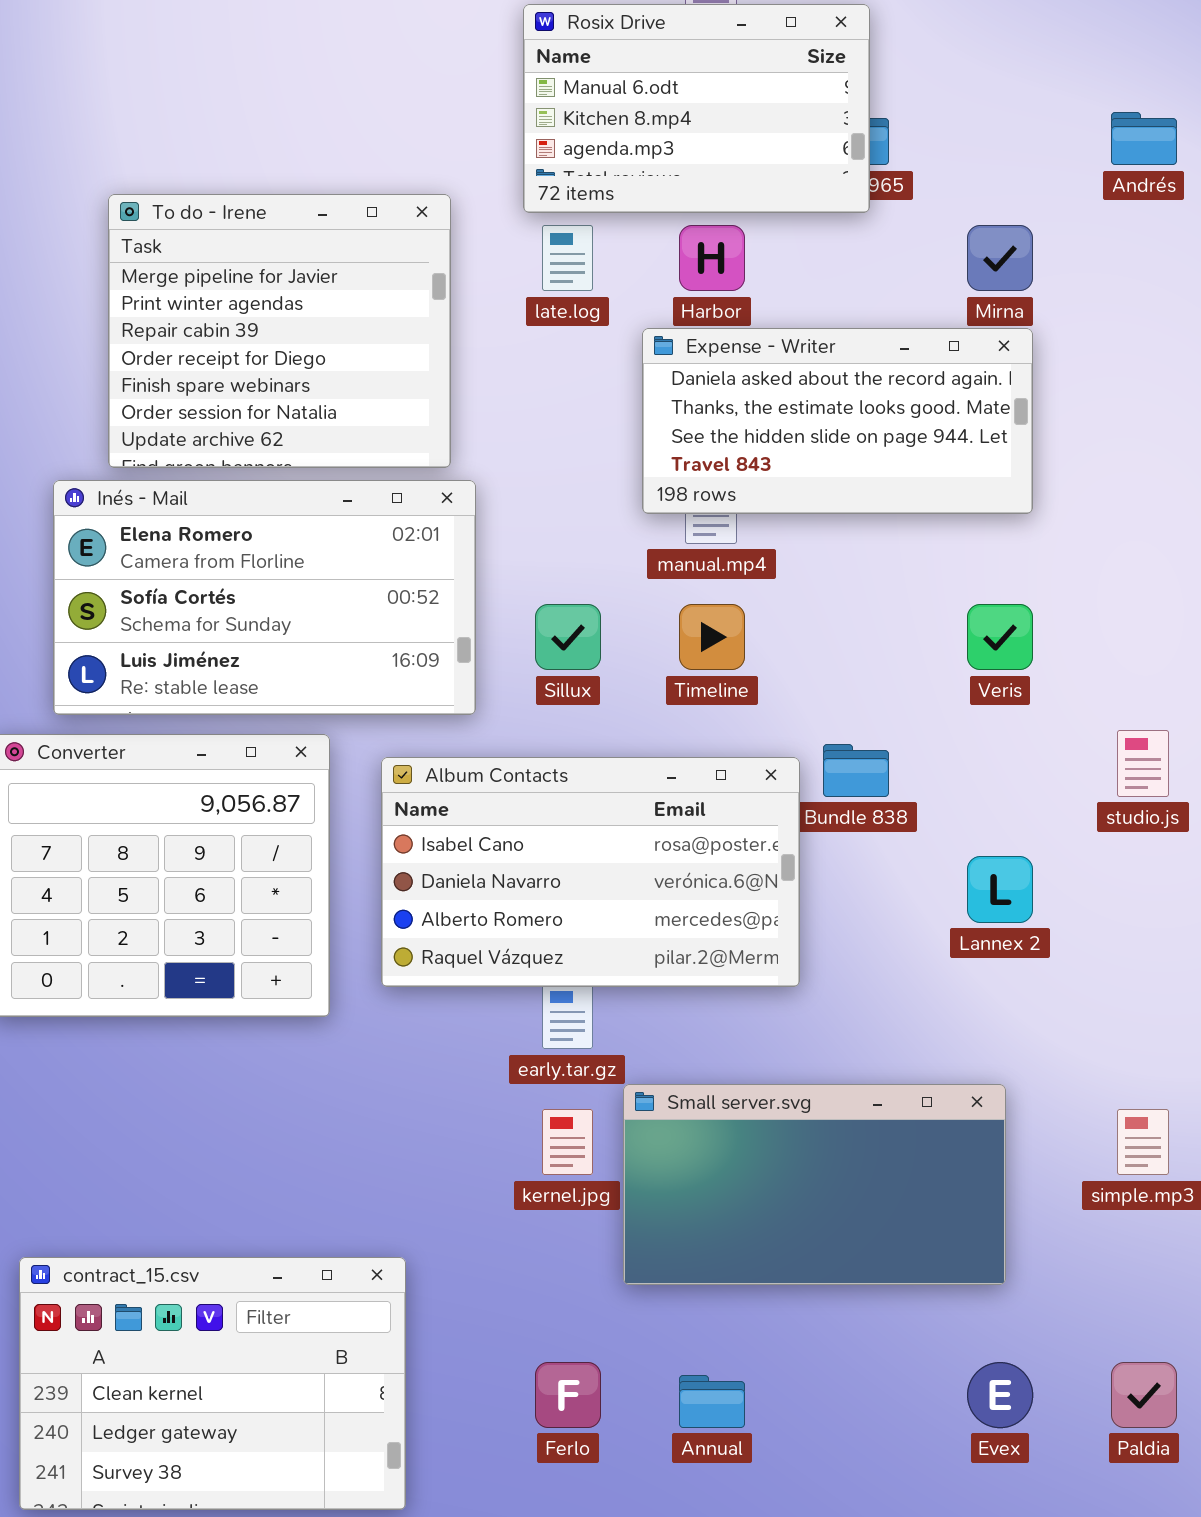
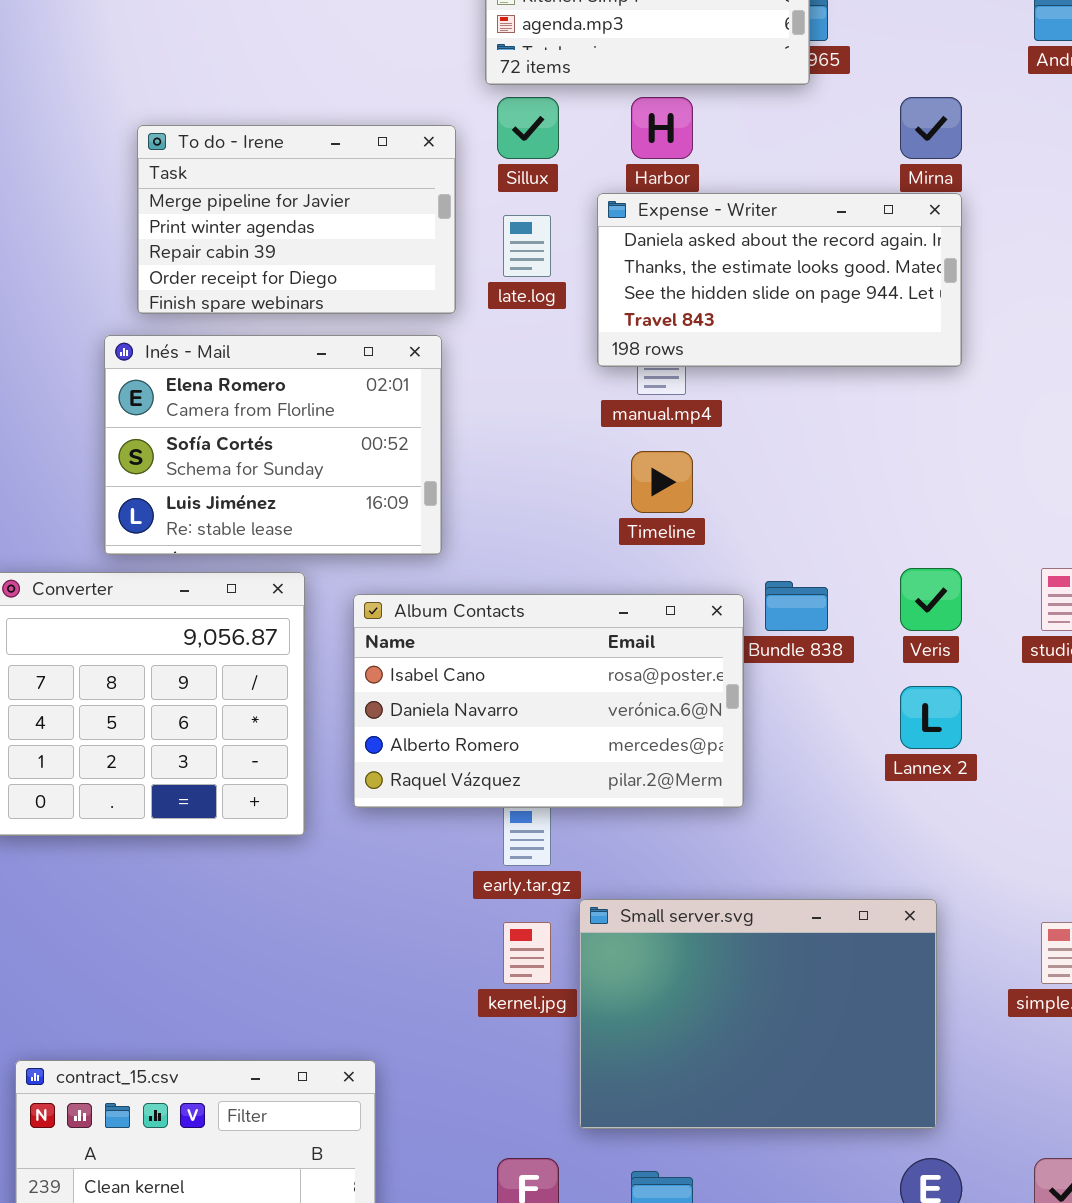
To do - Irene: [108,194,451,468] -> [137,125,456,314], moved, resized
late.log: [542,225,593,291] -> [503,215,551,277], moved
Inés - Mail: [53,480,476,715] -> [104,335,442,555], resized
Sillux: [535,604,601,670] -> [497,97,559,159], moved
Veris: [967,604,1033,670] -> [900,568,962,631], moved
Small server.svg: [623,1084,1006,1285] -> [579,899,937,1129], resized

